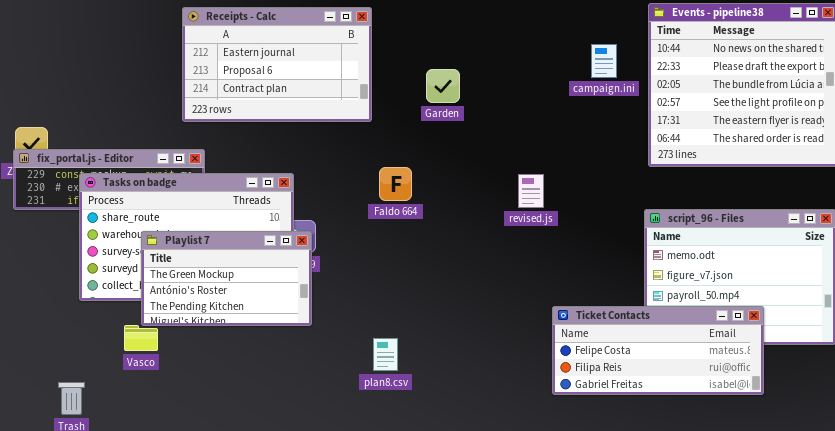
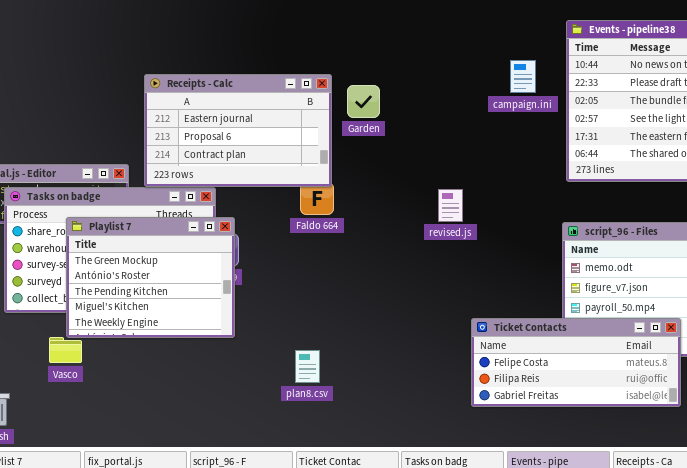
Receipts - Calc: [182,7,372,122] -> [144,74,332,187], moved
Playlist 7: [141,231,312,326] -> [66,217,235,338], resized

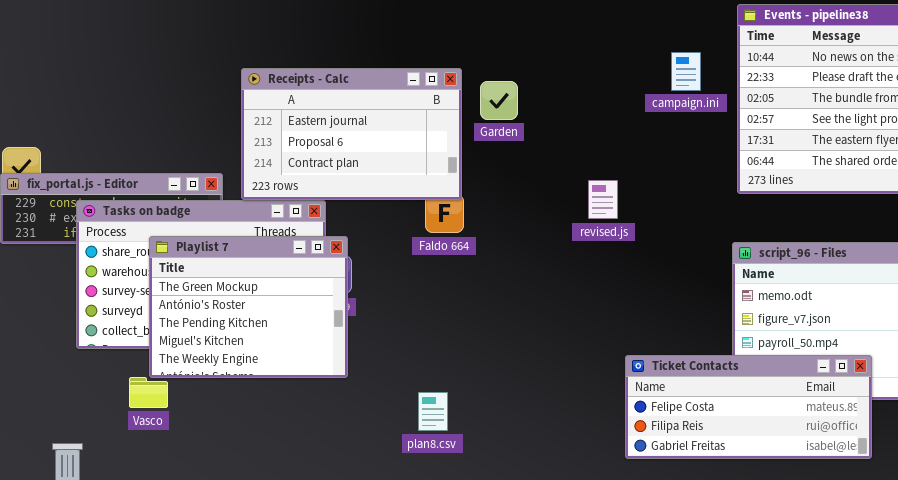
revised.js: [438,189,463,222] -> [588,180,618,219], moved

